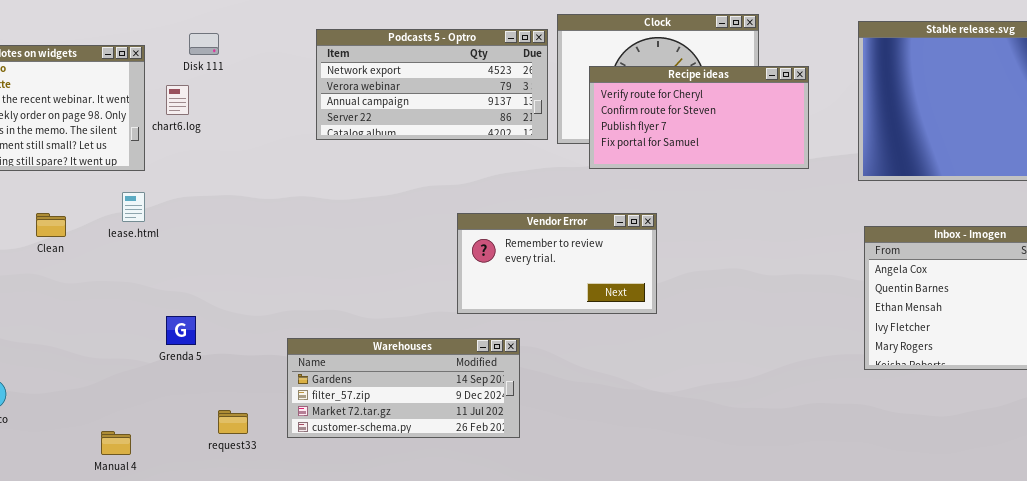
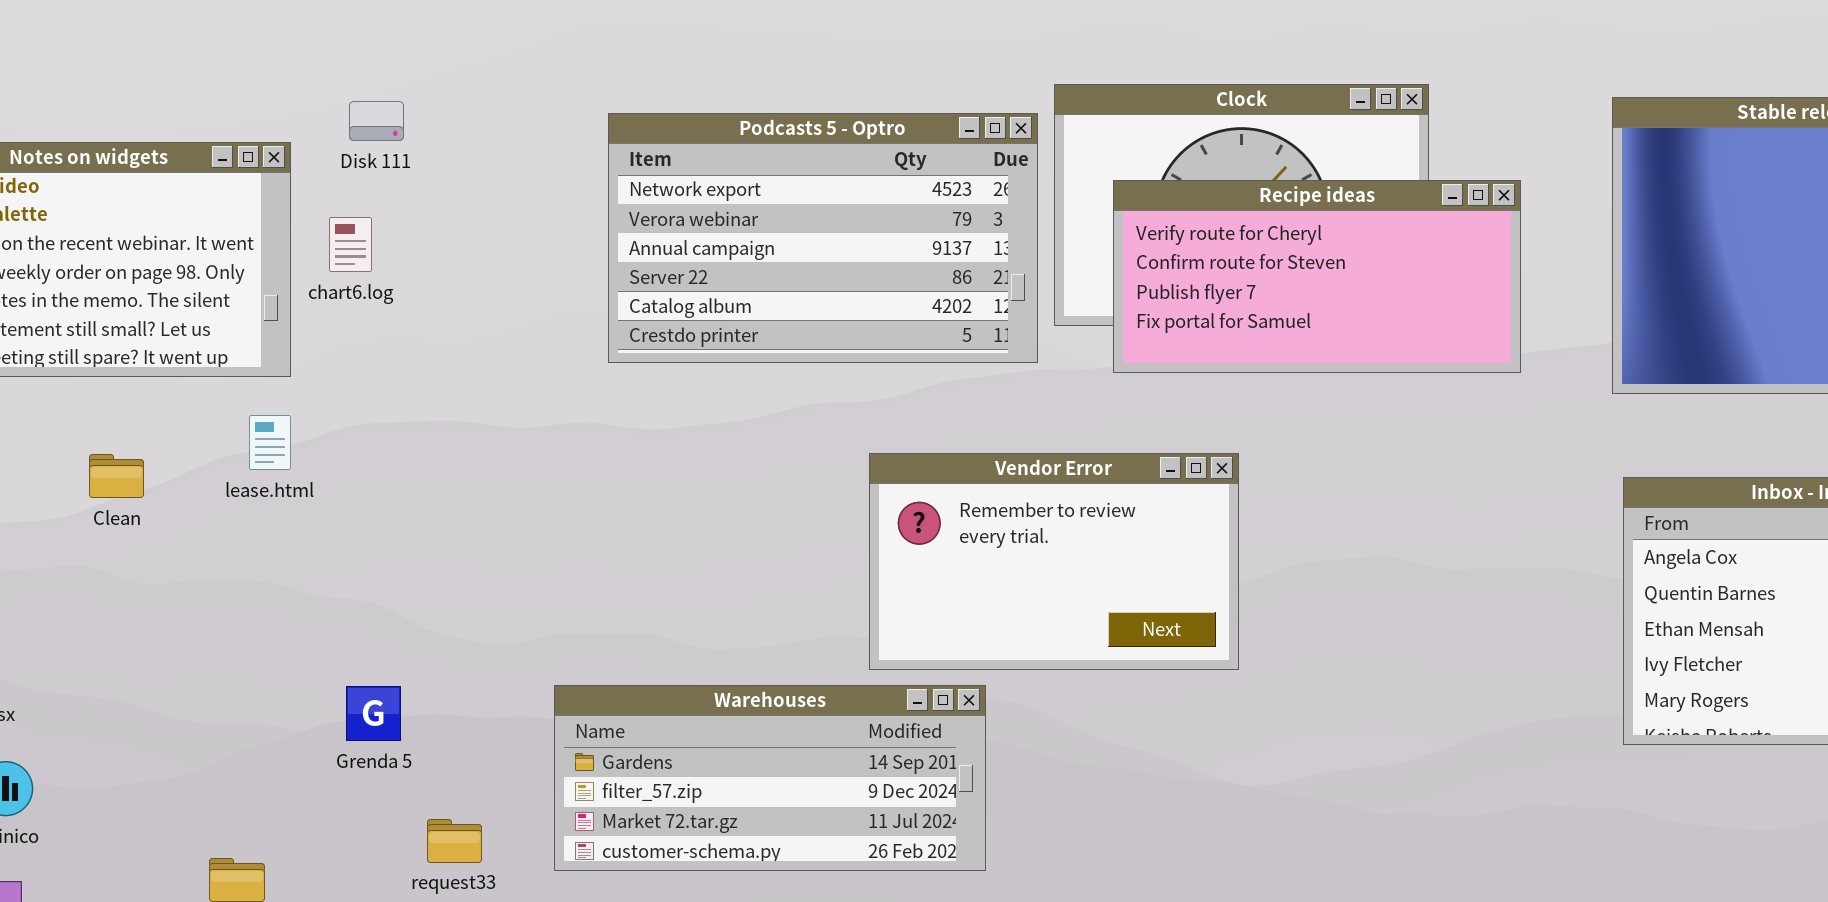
Podcasts 5 - Optro: [316,29,548,140] -> [608,113,1038,363], resized
Disk 111: [189,33,219,55] -> [349,101,404,141], moved
Vendor Error: [457,213,657,314] -> [869,453,1239,670], resized
Grenda 5: [166,316,196,345] -> [346,686,401,741], moved

